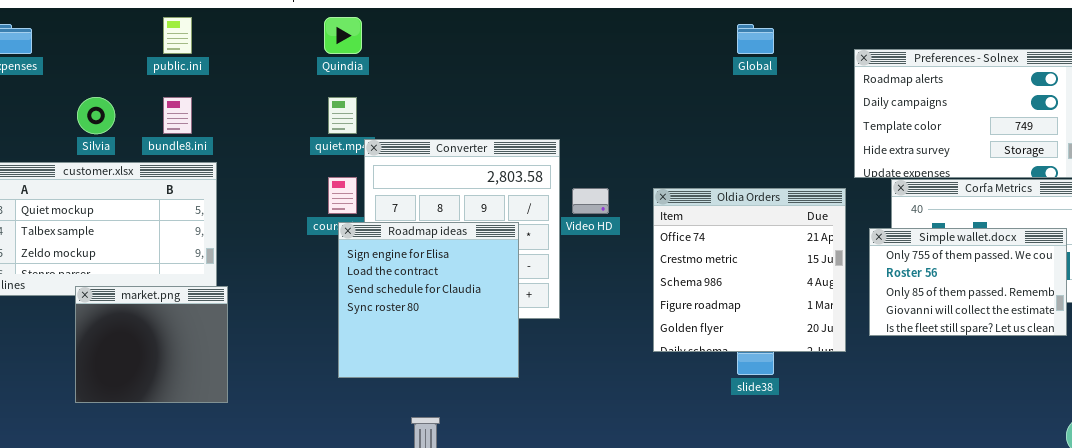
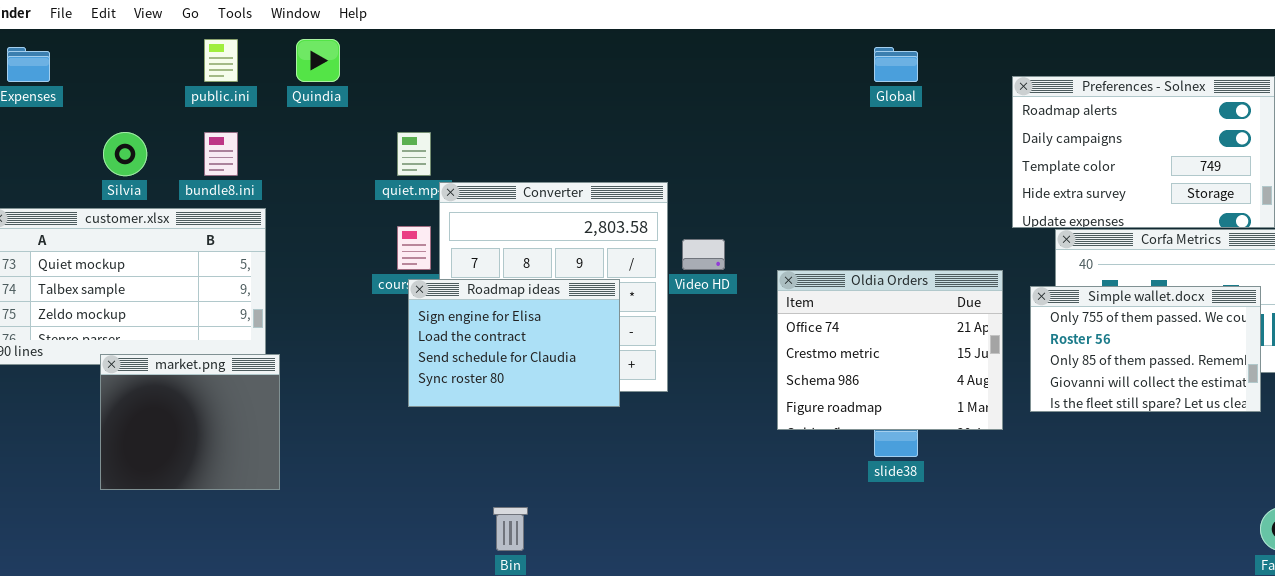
Quindia: [324,17,362,54] -> [296,39,340,82], moved
Oldia Orders: [653,188,846,352] -> [777,270,1003,430], resized
Roadmap ideas: [338,222,519,378] -> [408,279,620,407], resized

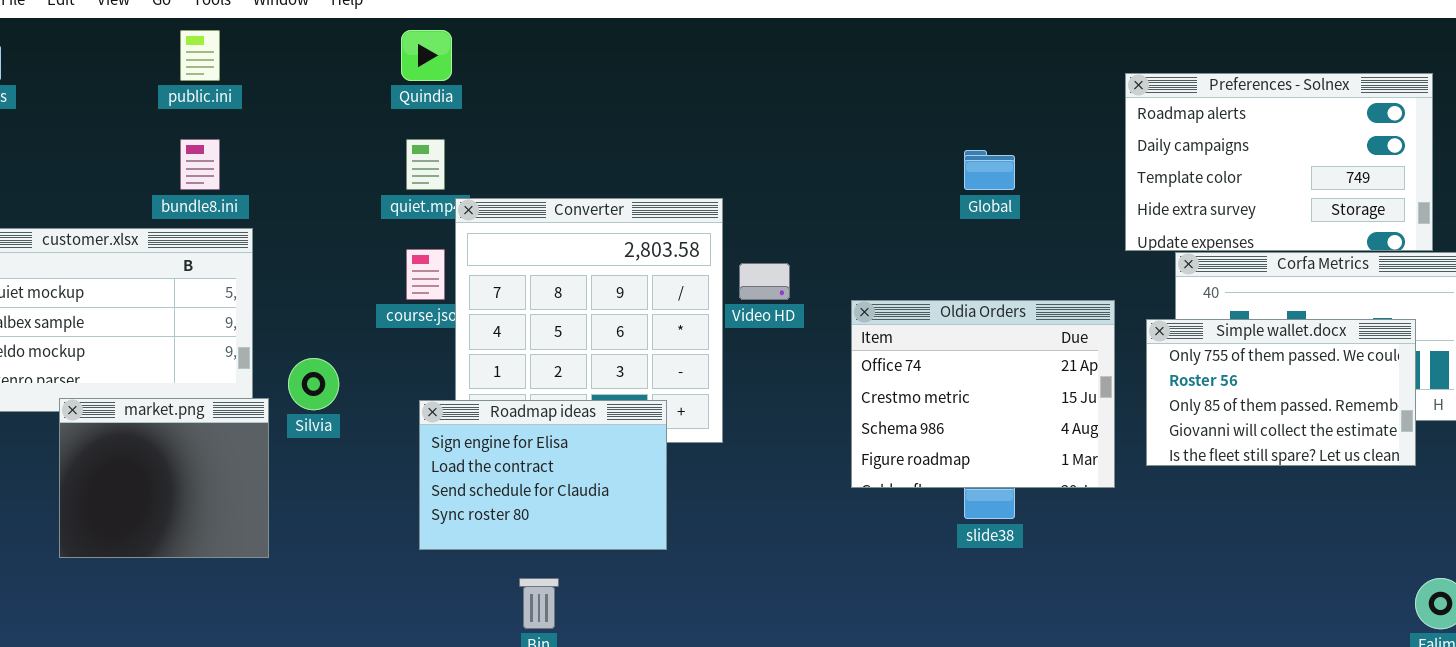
Quindia: [296,39,340,82] -> [401,30,452,81], moved
Global: [874,47,918,82] -> [964,150,1015,190], moved
Silvia: [103,132,147,176] -> [288,358,339,410], moved
Roadmap ideas: [408,279,620,407] -> [419,400,667,550], moved

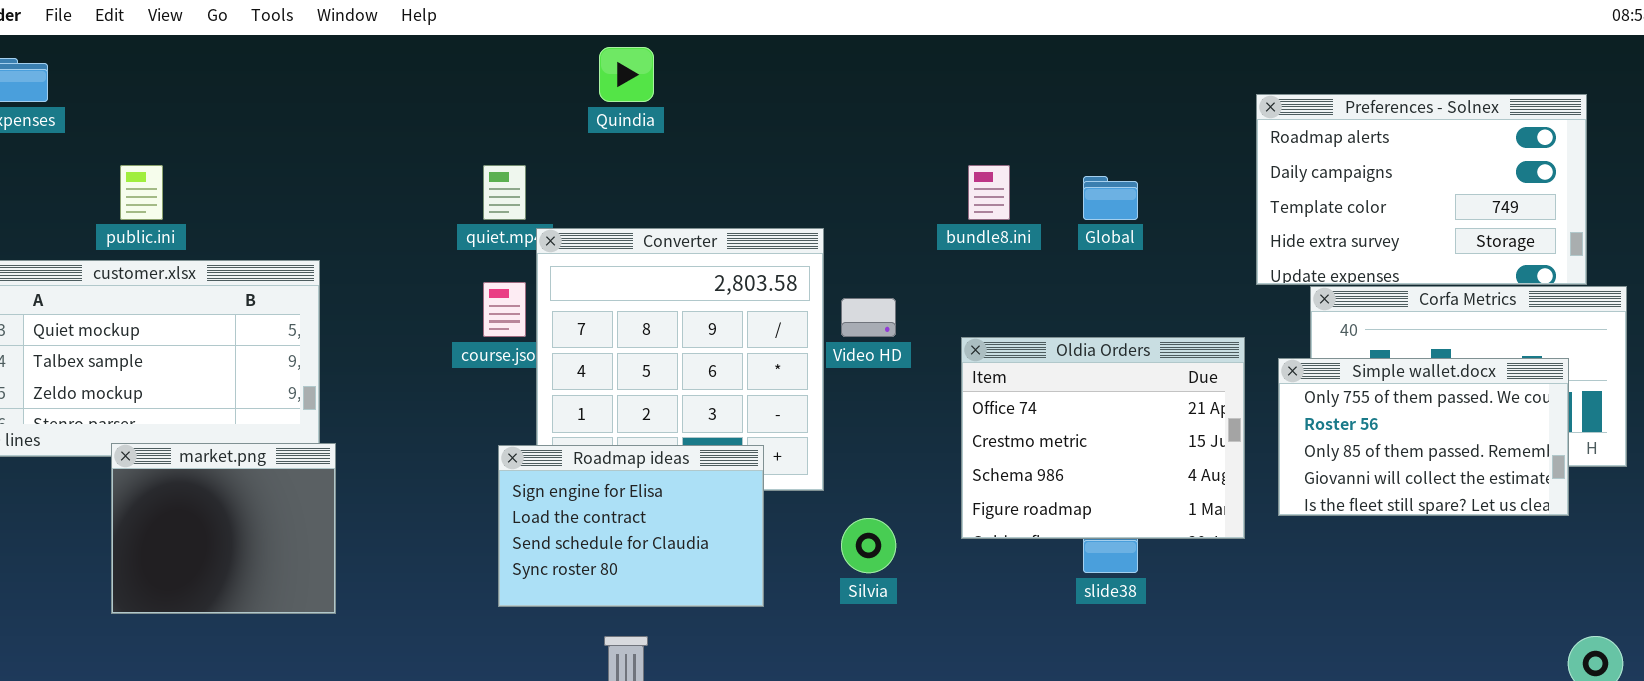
public.ini: [180,30,220,81] -> [120,165,163,220], moved
Quindia: [401,30,452,81] -> [599,47,654,102], moved
bundle8.ini: [180,139,220,190] -> [968,165,1010,220], moved
Silvia: [288,358,339,410] -> [841,518,896,573], moved

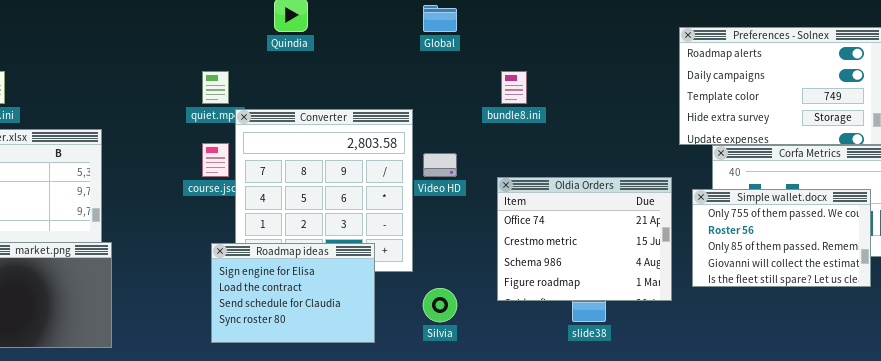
Global: [1083,176,1138,220] -> [423,5,457,32], moved

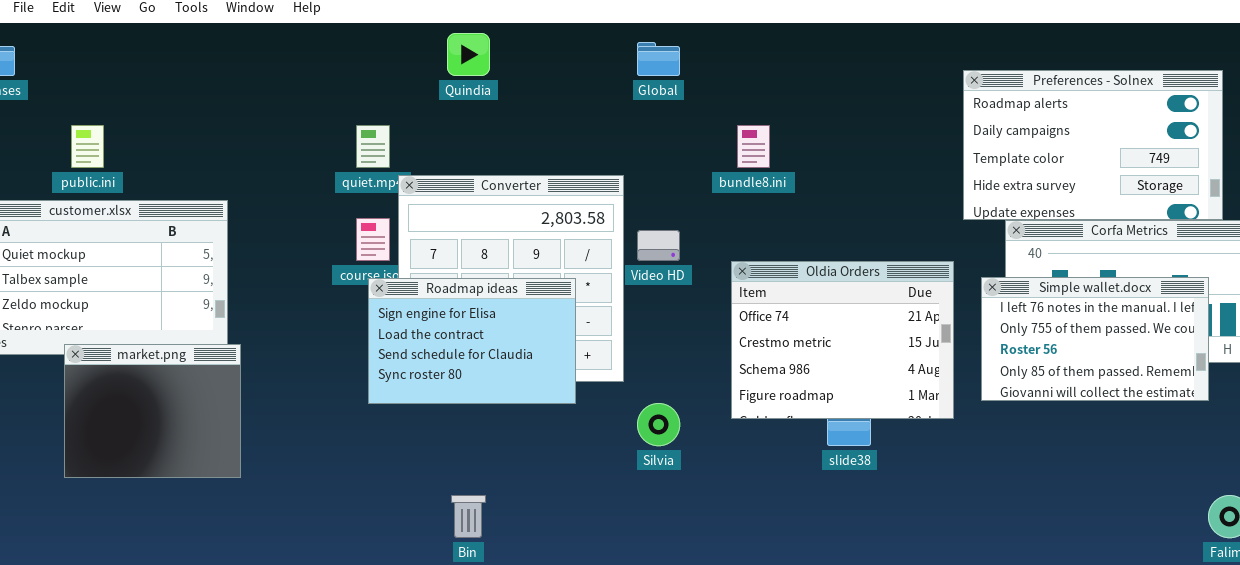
Simple wallet.docx: [692,189,871,287] -> [981,277,1209,401], scrolled up 1 row
Roadmap ideas: [211,243,375,343] -> [368,278,576,404], moved

